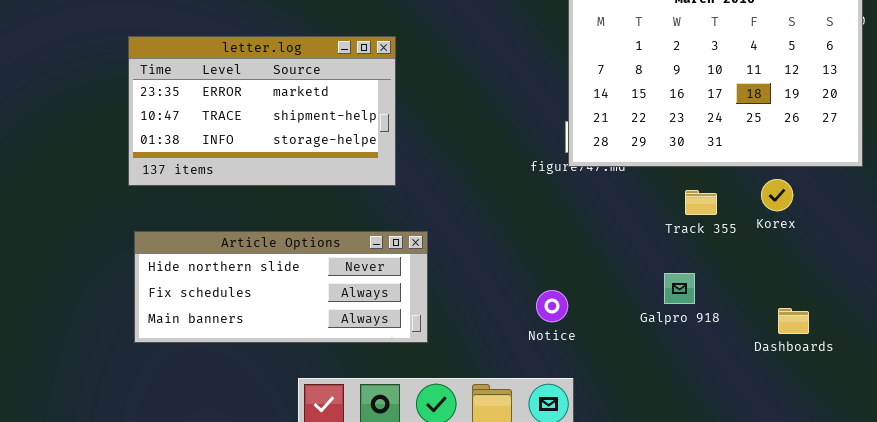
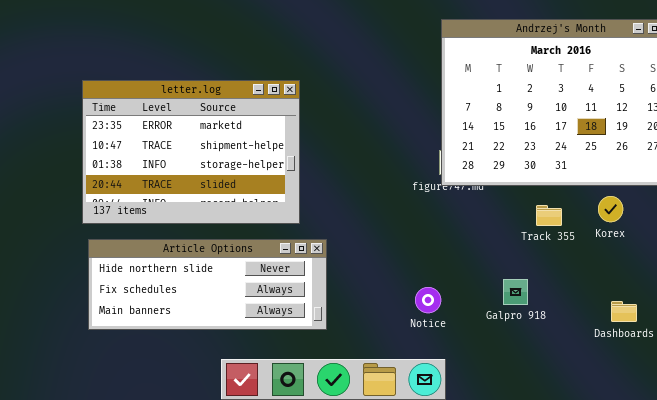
letter.log: [128,36,396,186] -> [82,80,300,224], resized
Galpro 918: [664,273,695,304] -> [503,279,528,305], moved

